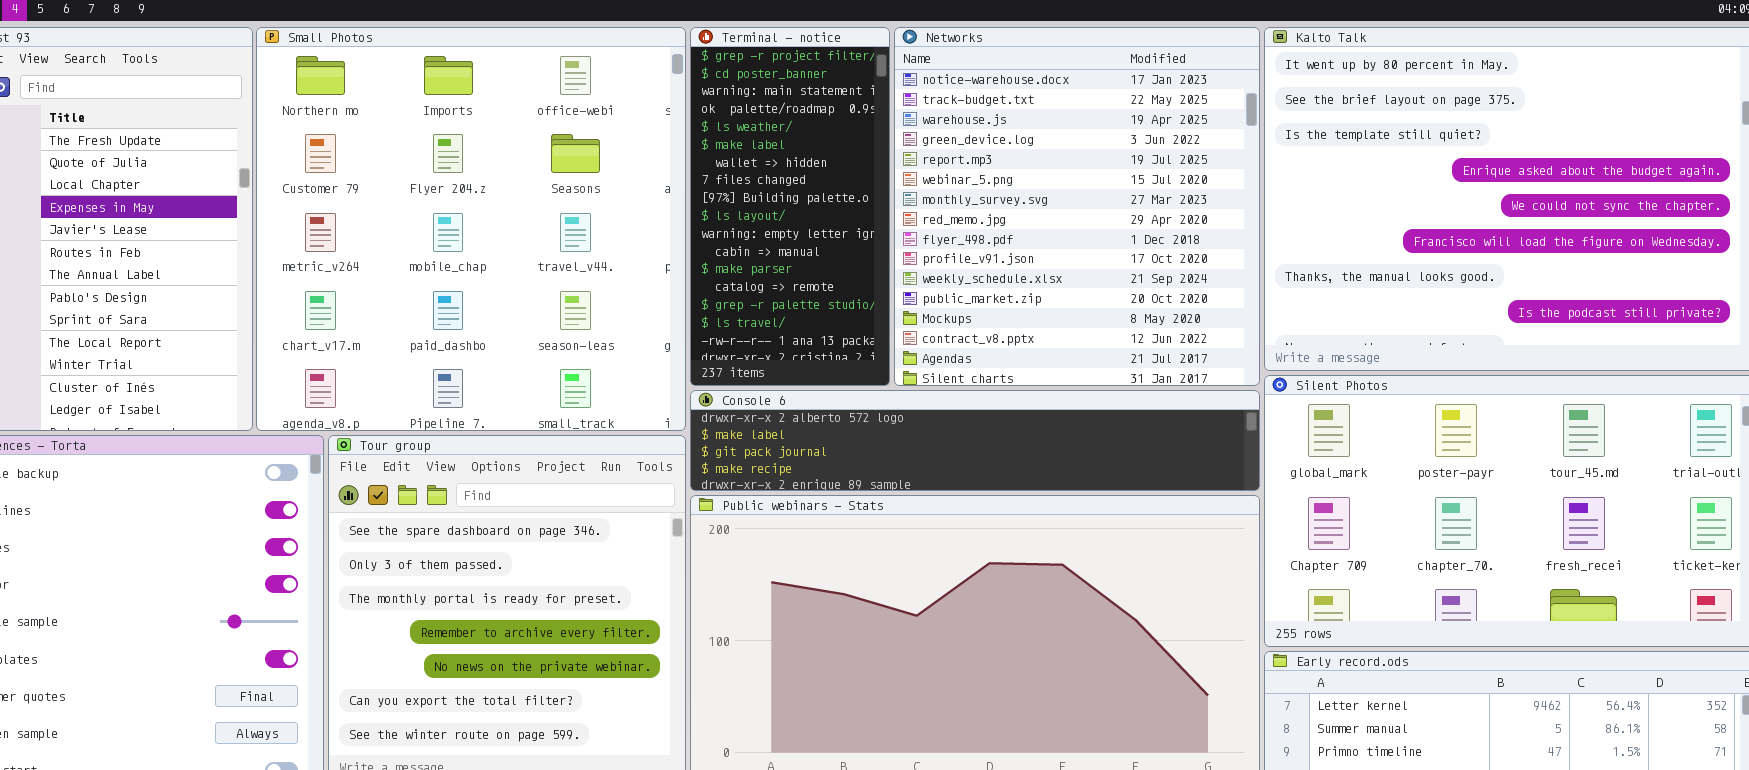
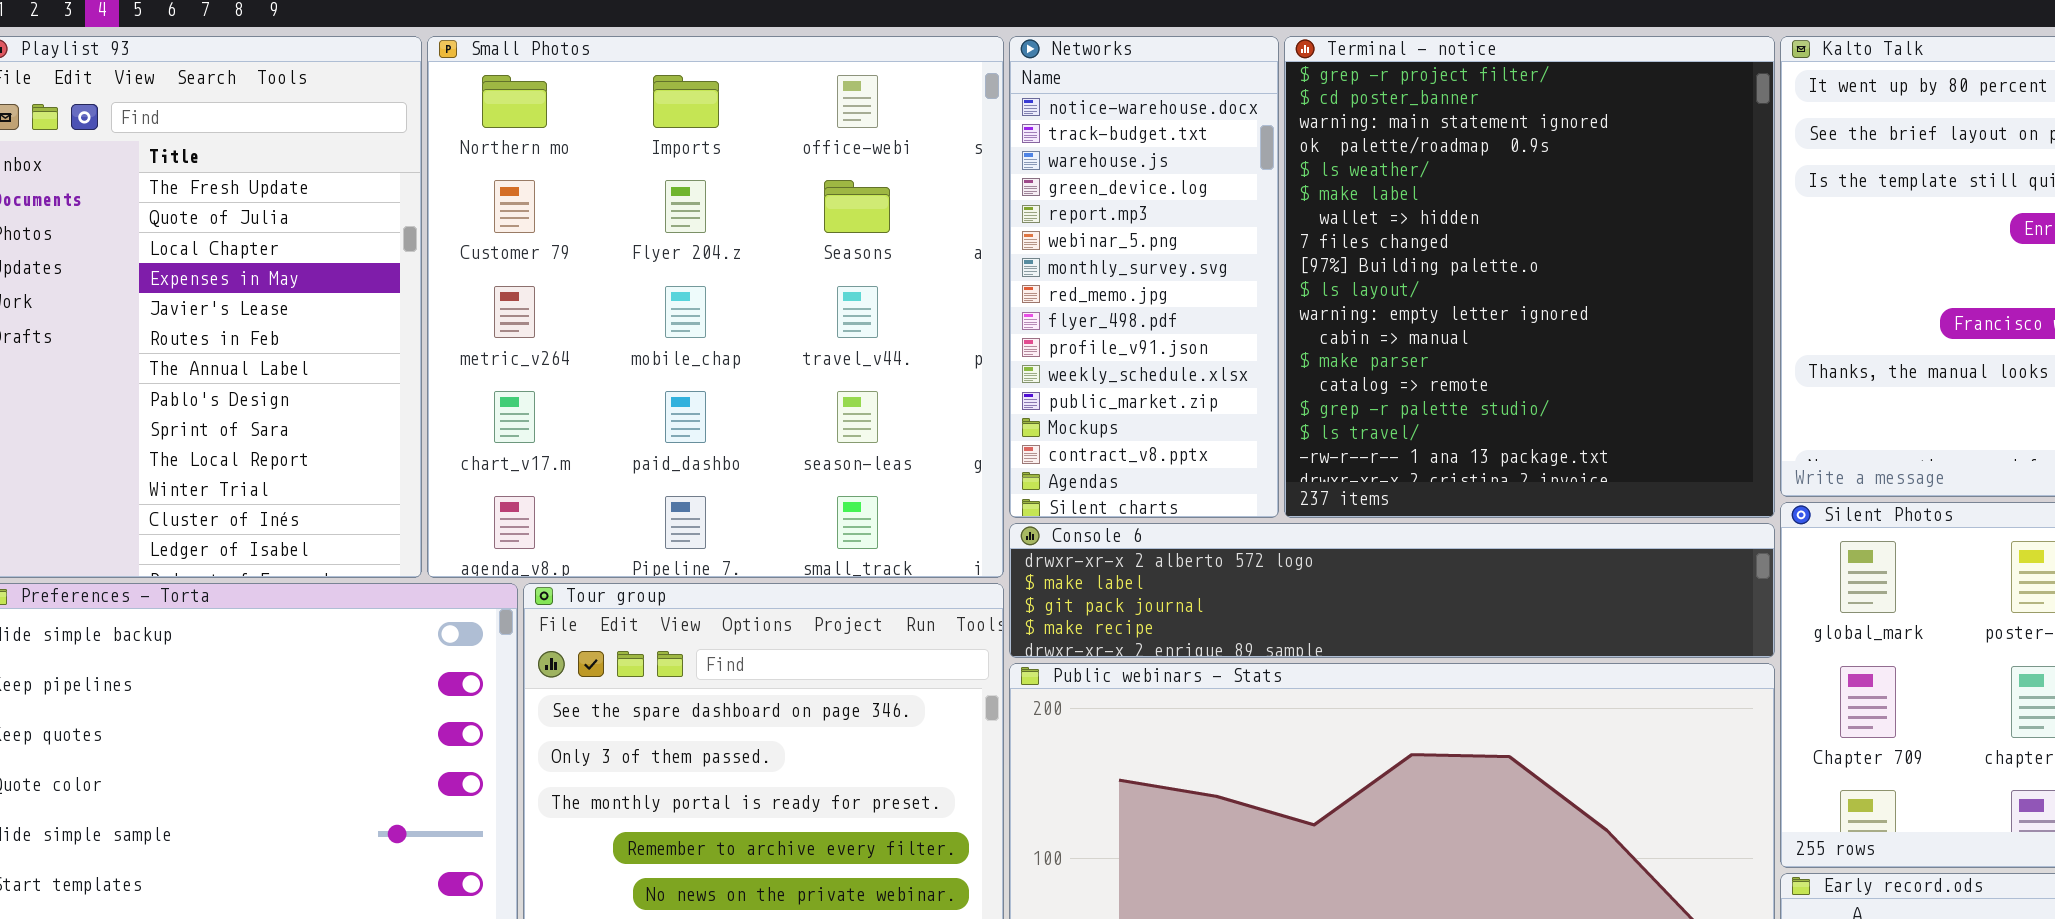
Terminal - notice: [690,27,890,386] -> [1284,36,1775,518], moved, resized
Networks: [894,27,1260,386] -> [1009,36,1279,518], moved, resized

